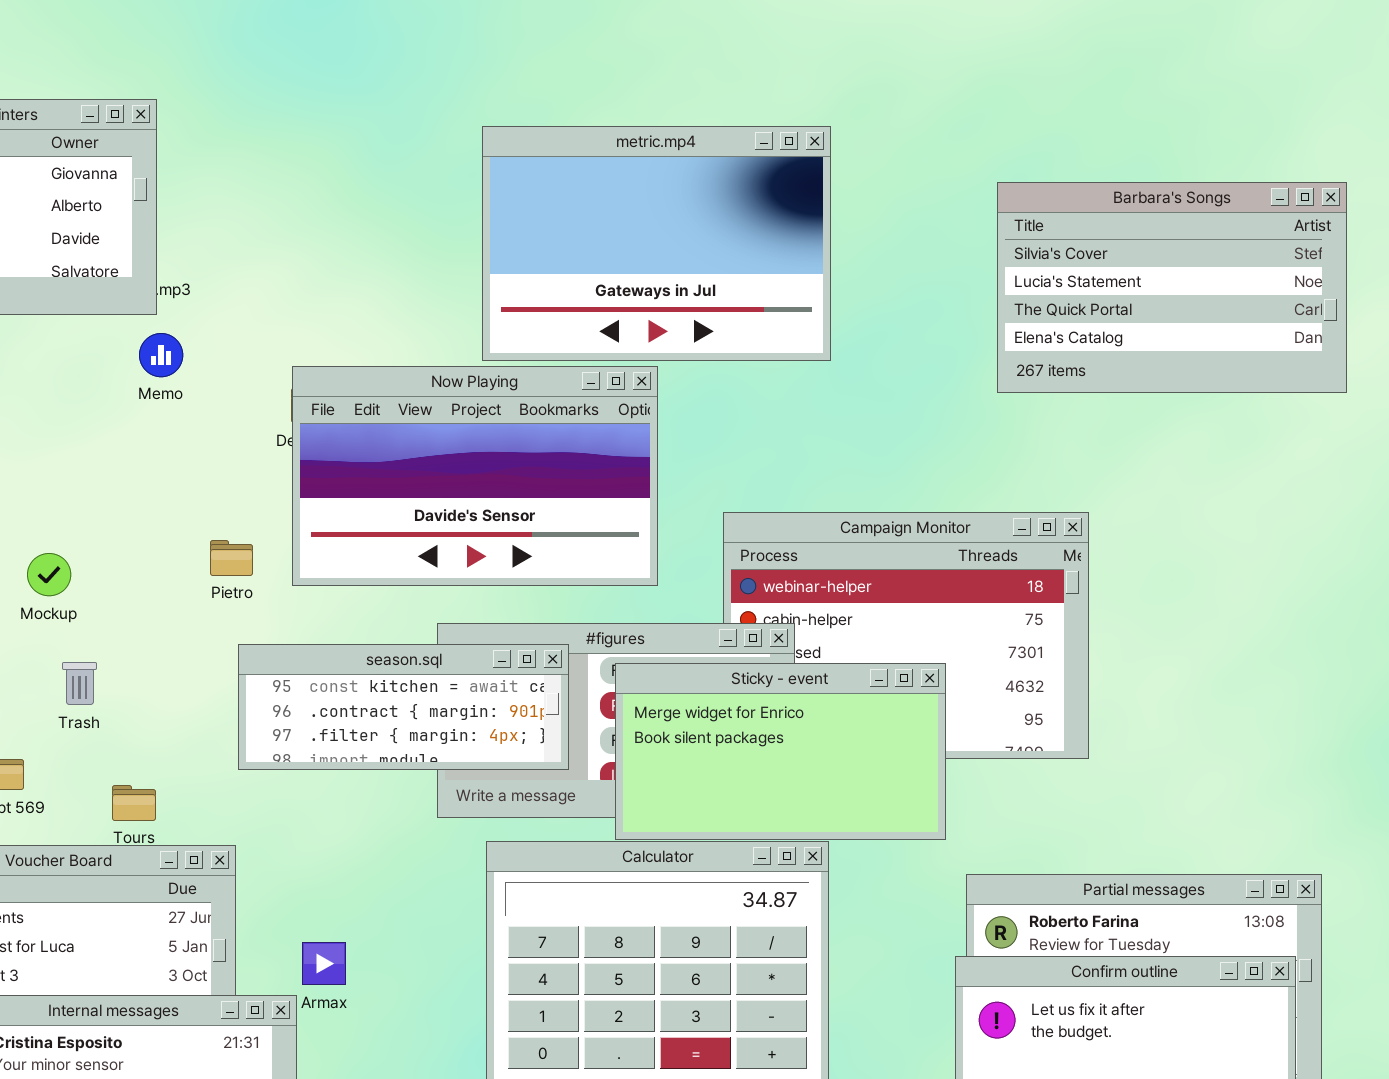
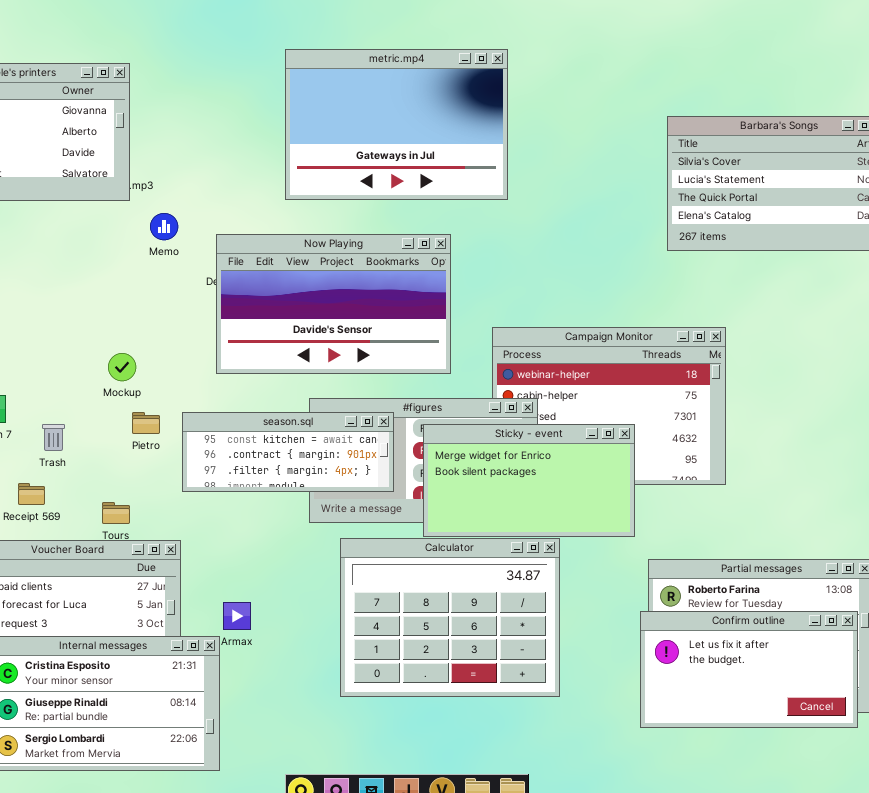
metric.mp4: [482,126,831,361] -> [285,49,508,200], moved
Memo: [139,333,183,377] -> [150,213,178,240], moved
Pietro: [210,540,253,576] -> [132,412,160,434], moved
Mockup: [27,553,71,596] -> [108,353,136,381], moved
Trash: [62,662,97,705] -> [42,424,65,451], moved

